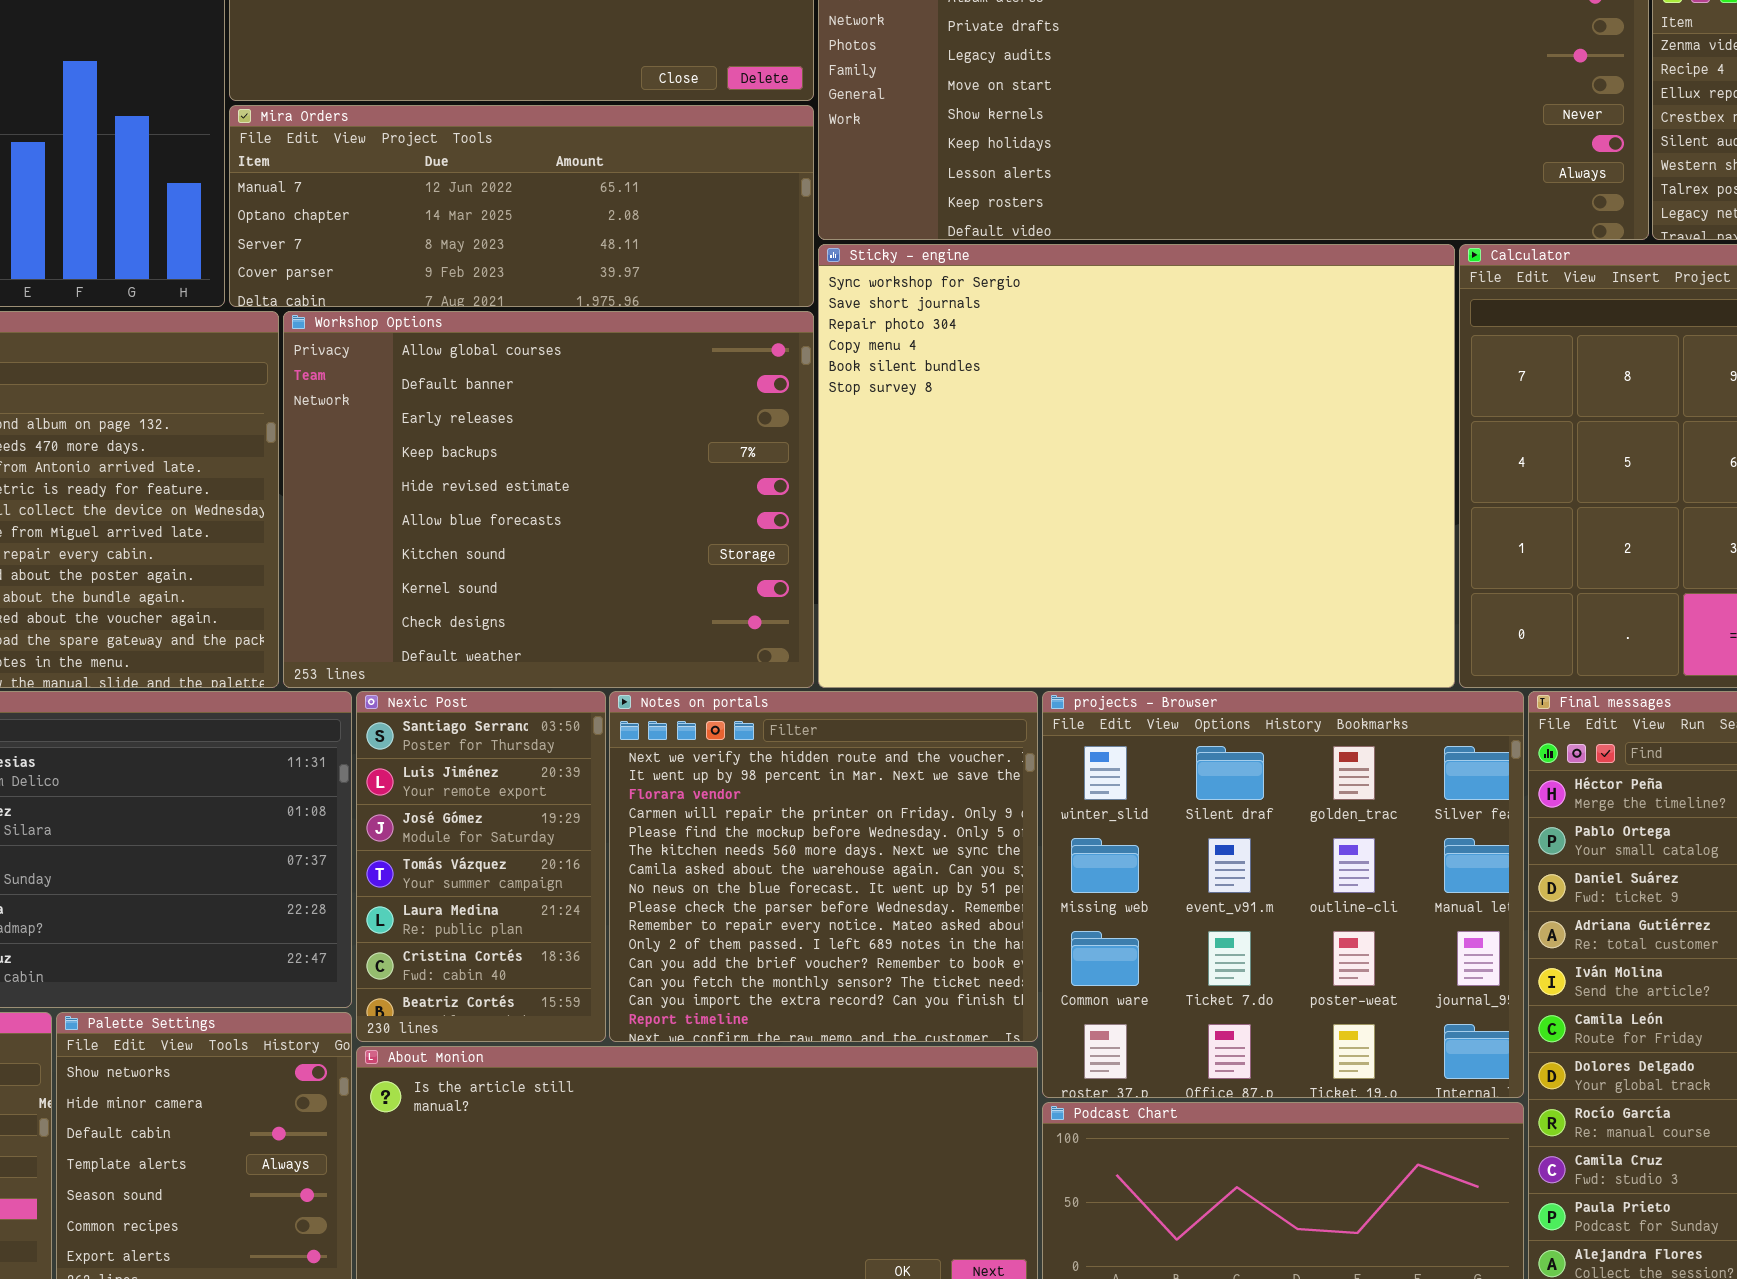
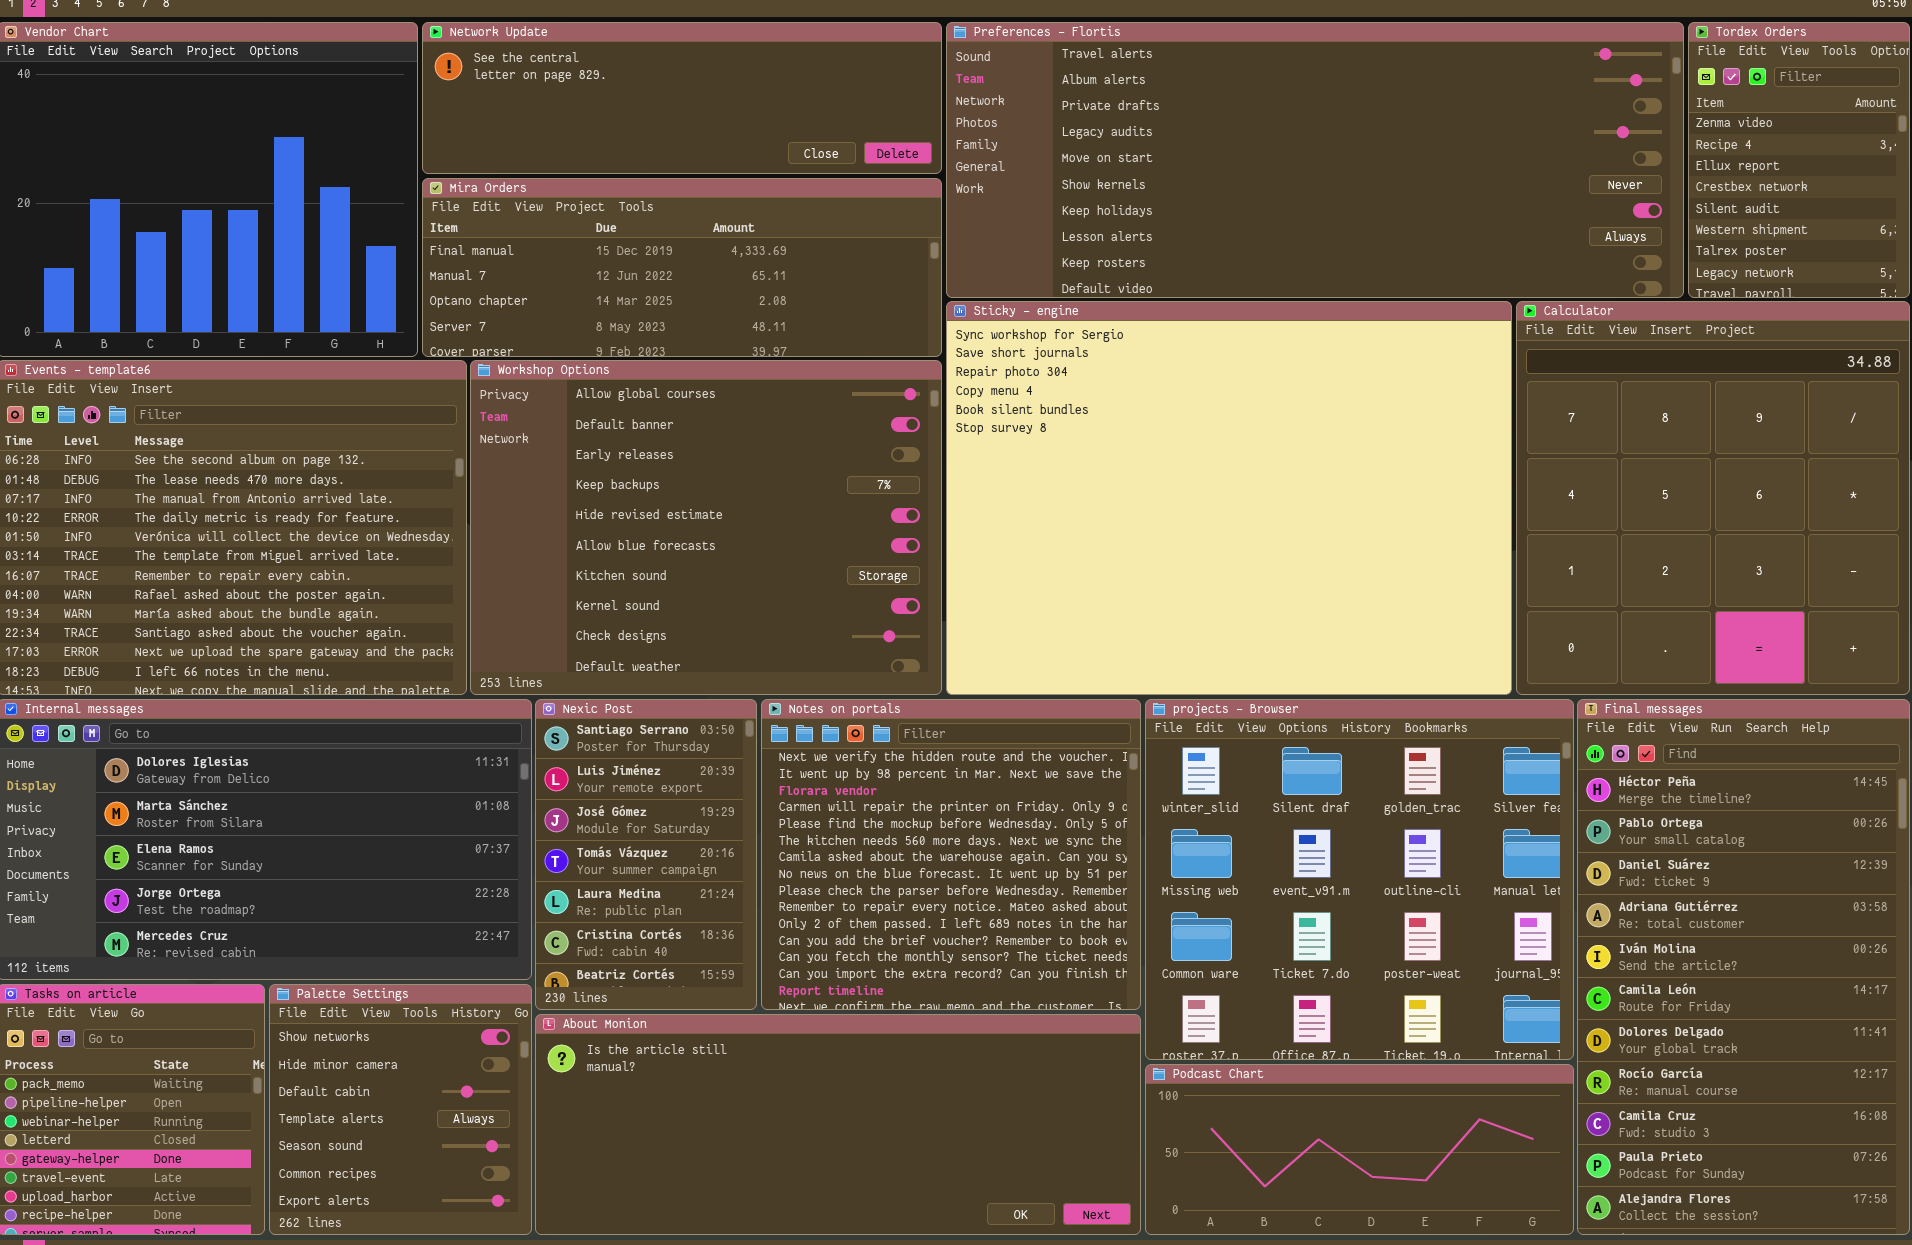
Mira Orders: [229,105,814,307] -> [422,178,942,357], scrolled up 1 row

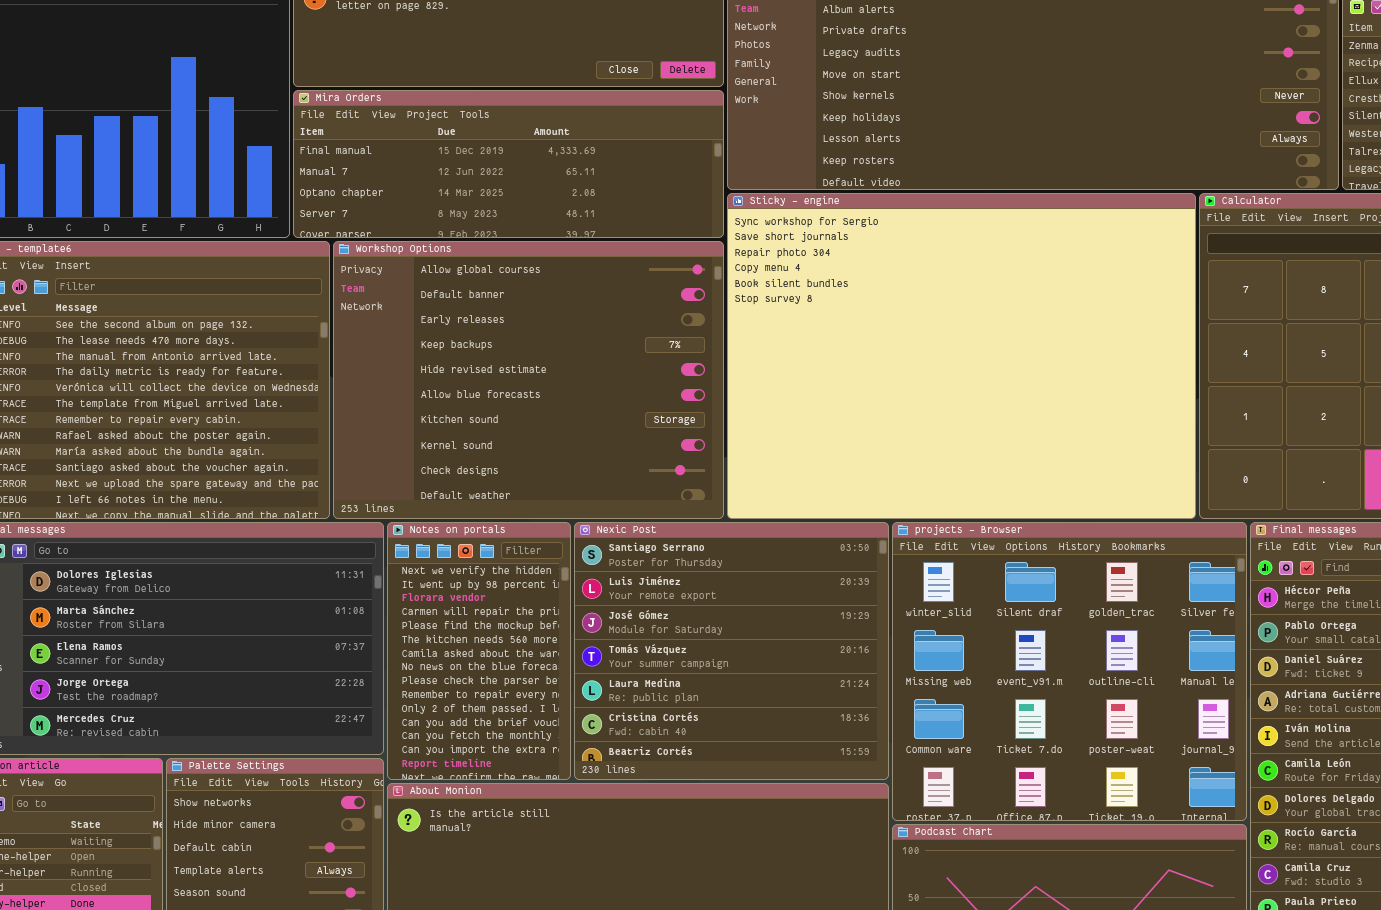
Nexic Post: [535,699,757,1010] -> [574,522,889,780], moved, resized
Notes on portals: [761,699,1141,1010] -> [387,522,571,780], moved, resized

